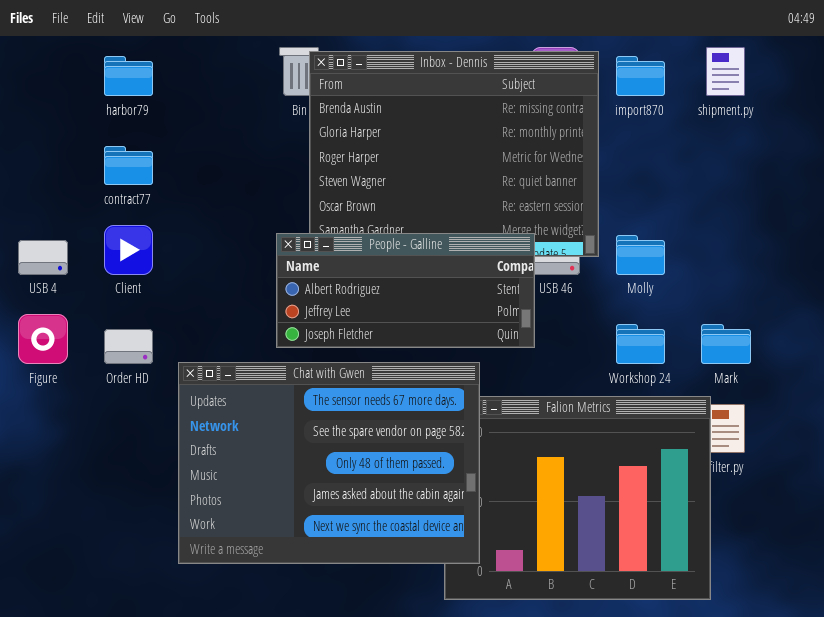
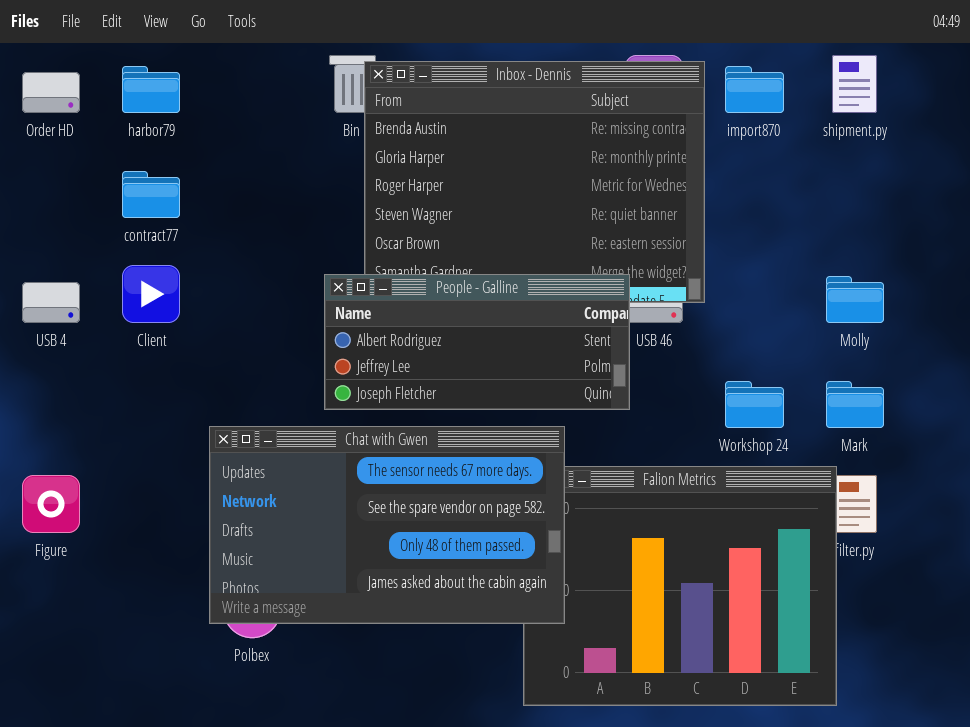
Molly: [616,235,665,275] -> [826,276,884,323], moved
Figure: [18,314,68,364] -> [22,475,80,533], moved
Order HD: [104,329,153,364] -> [22,72,80,113], moved
Chat with Gwen: [178,362,480,564] -> [209,426,565,624], resized

